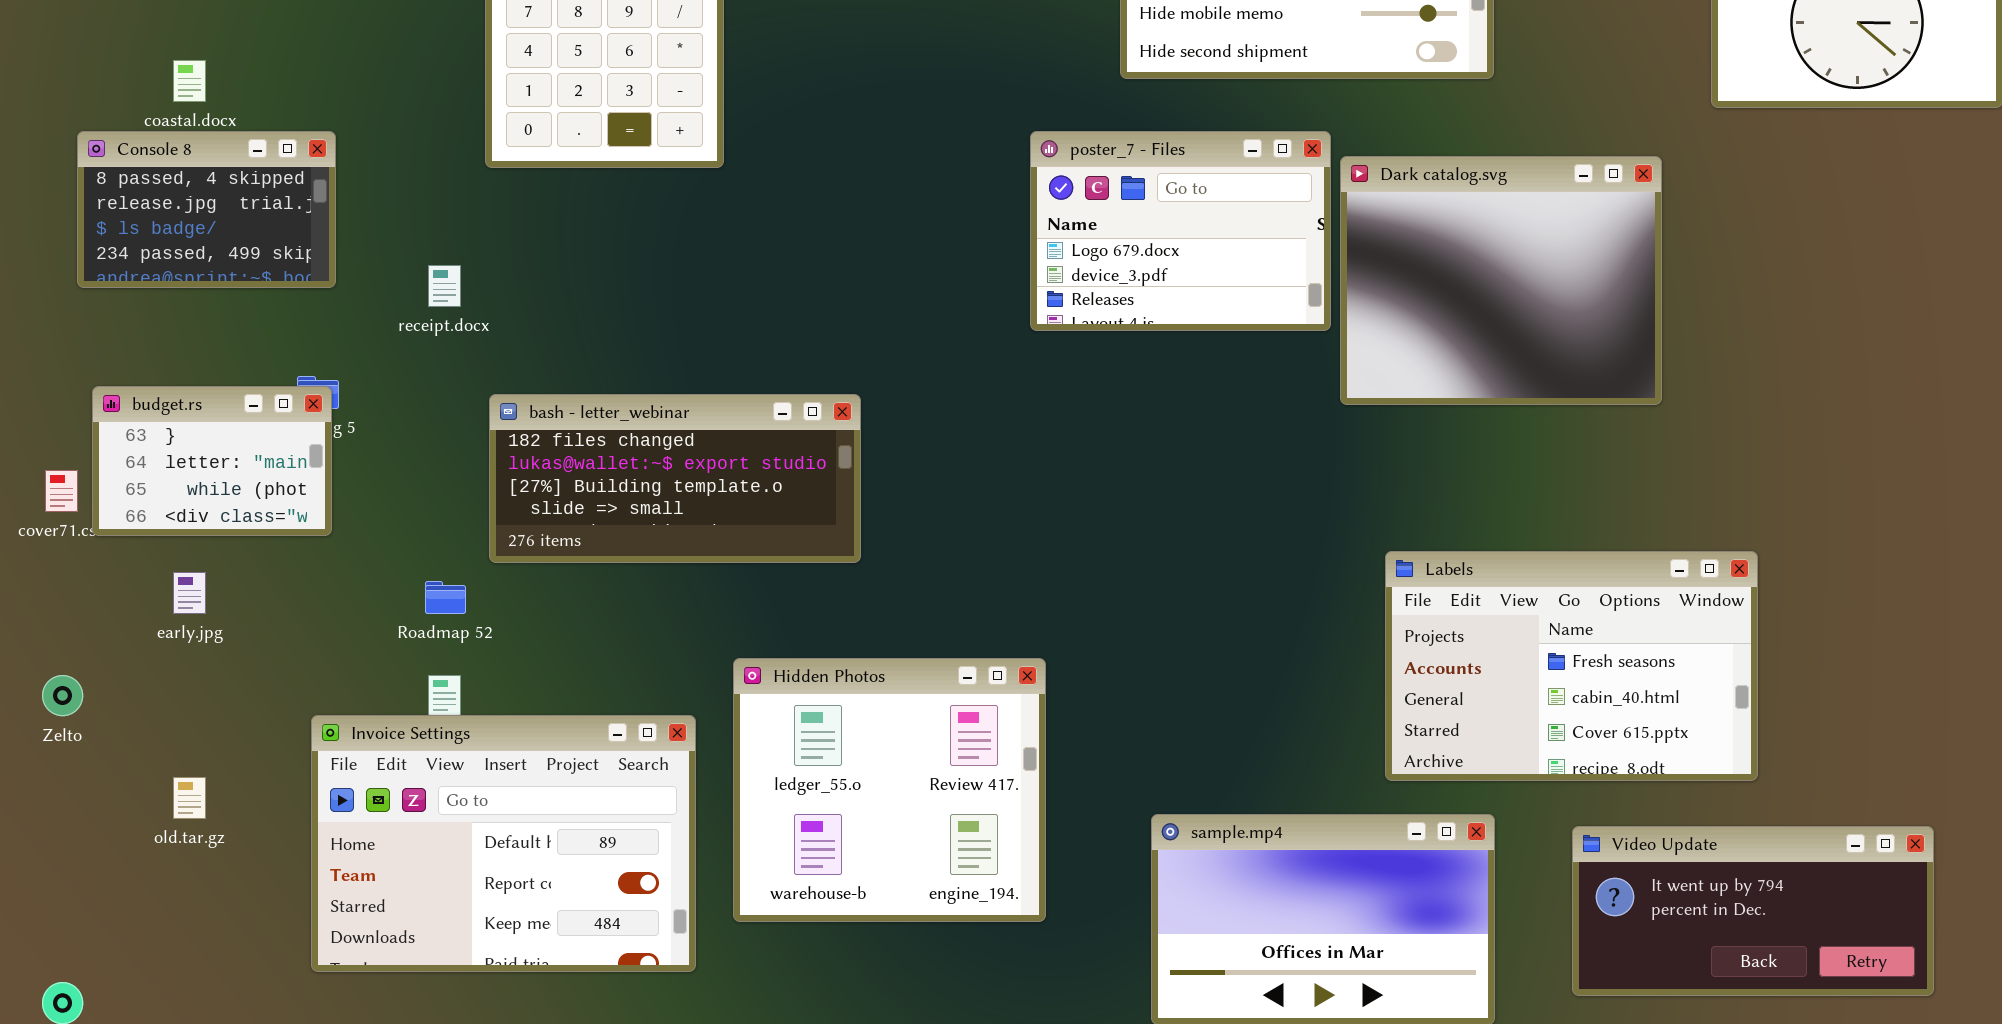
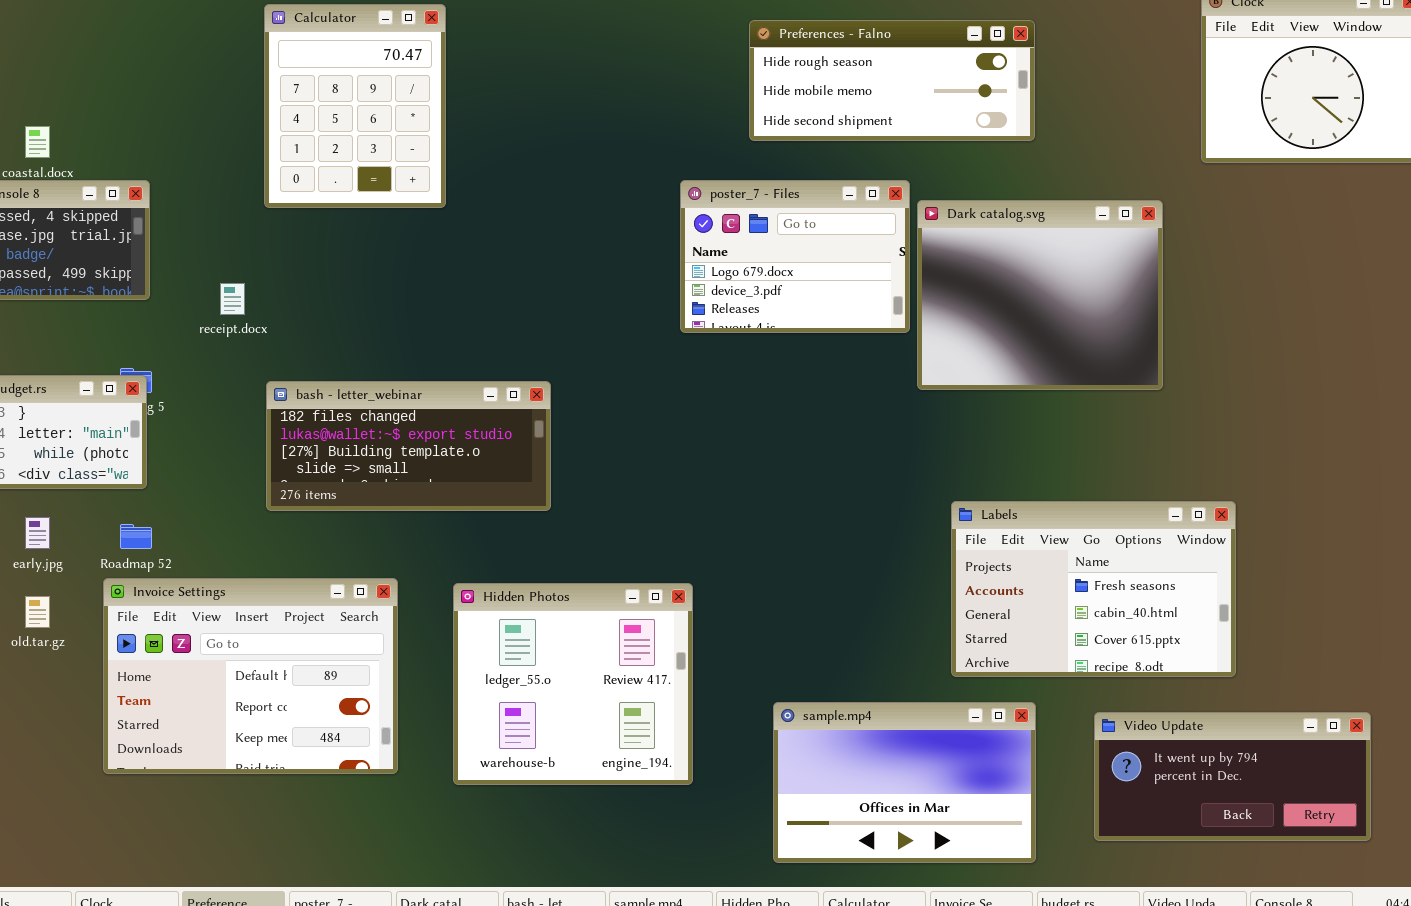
Roadmap 52: [425,581,466,614] -> [120,524,152,549], moved
Invoice Settings: [311,715,696,972] -> [103,578,398,774], moved
old.tar.gz: [173,777,206,819] -> [25,596,50,628], moved

